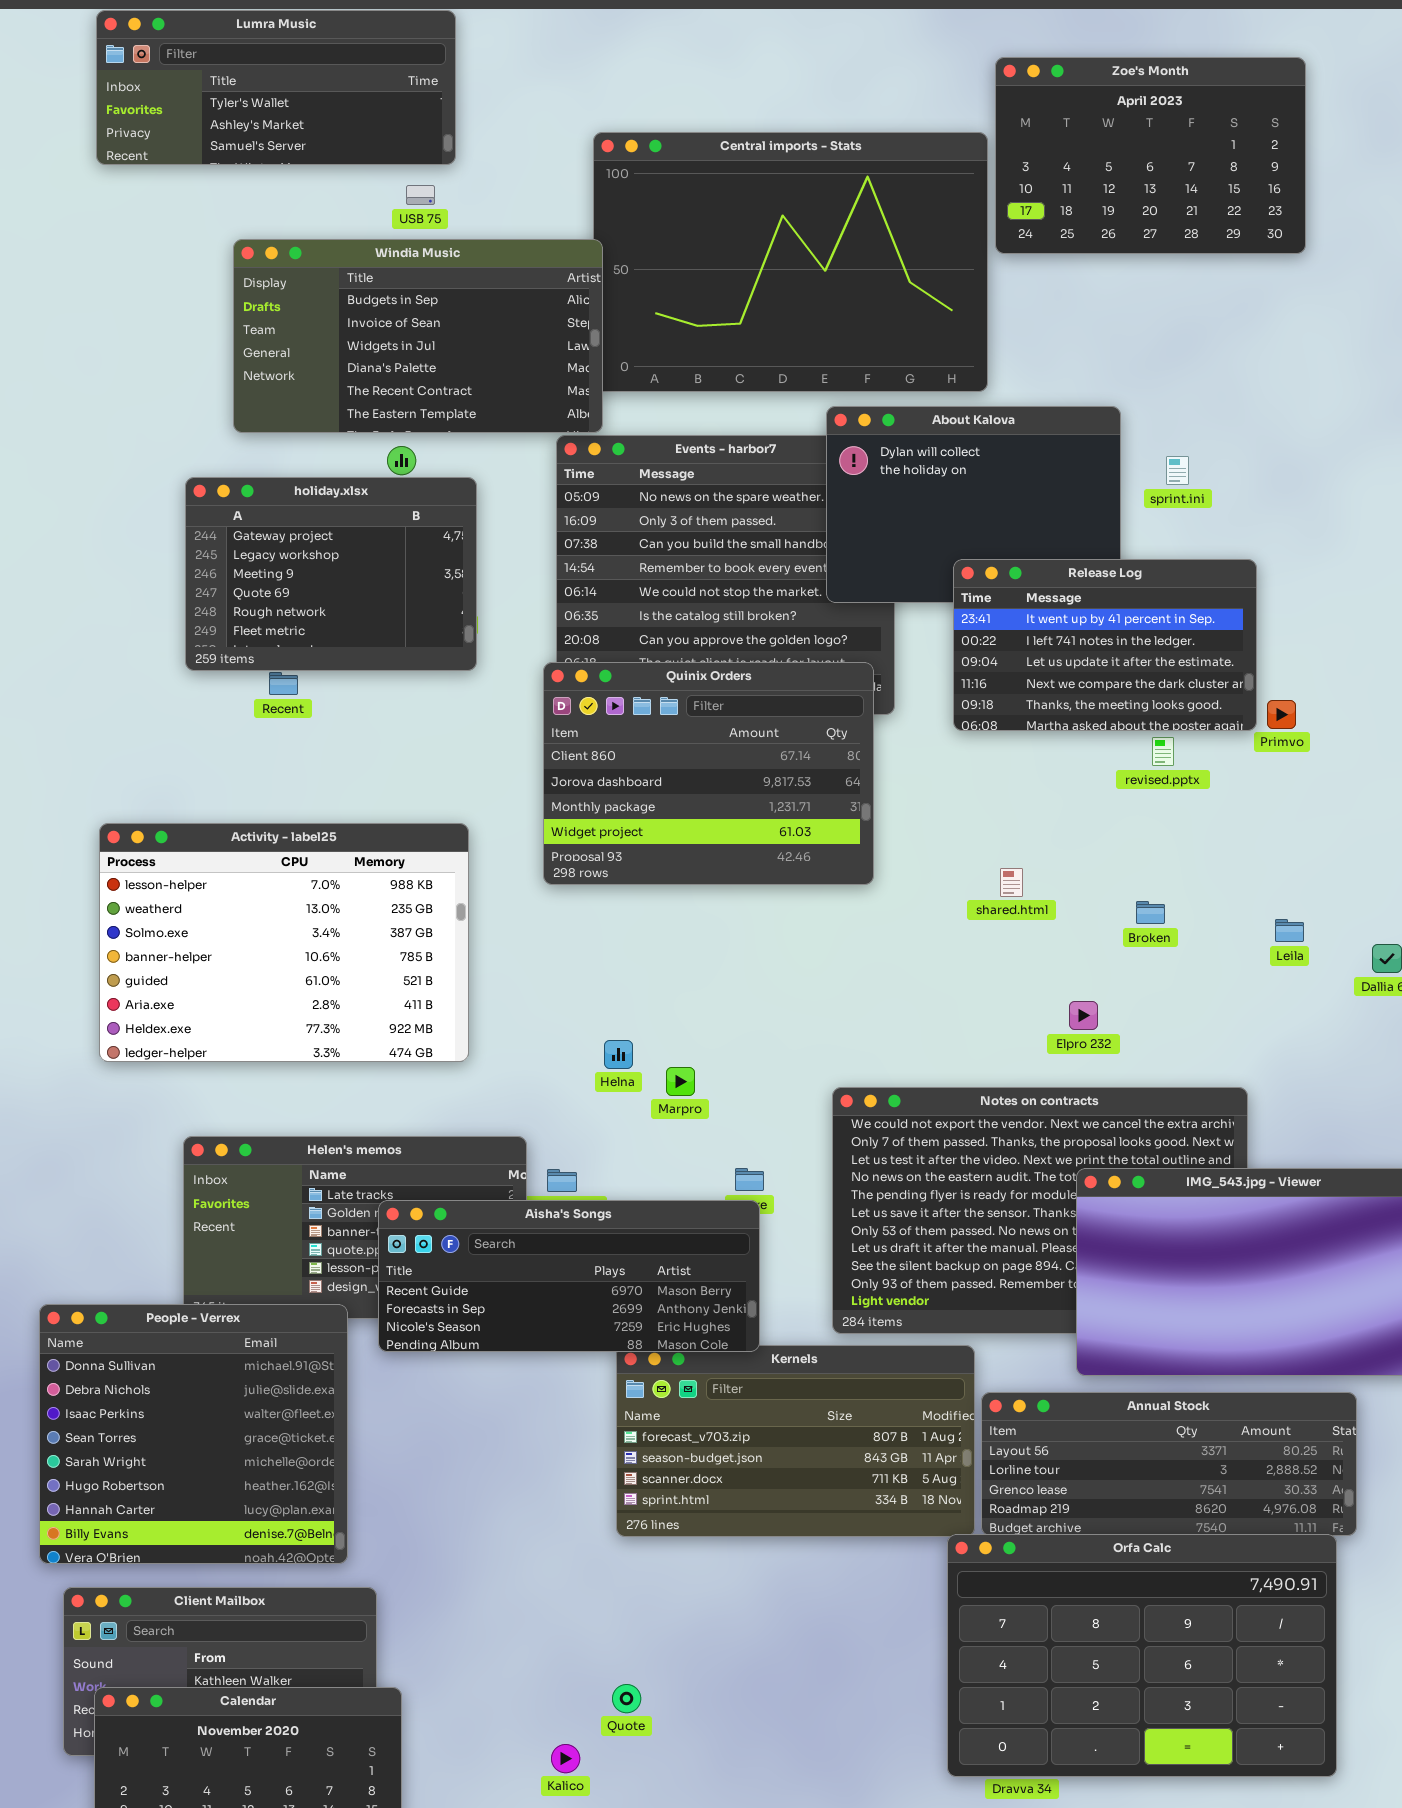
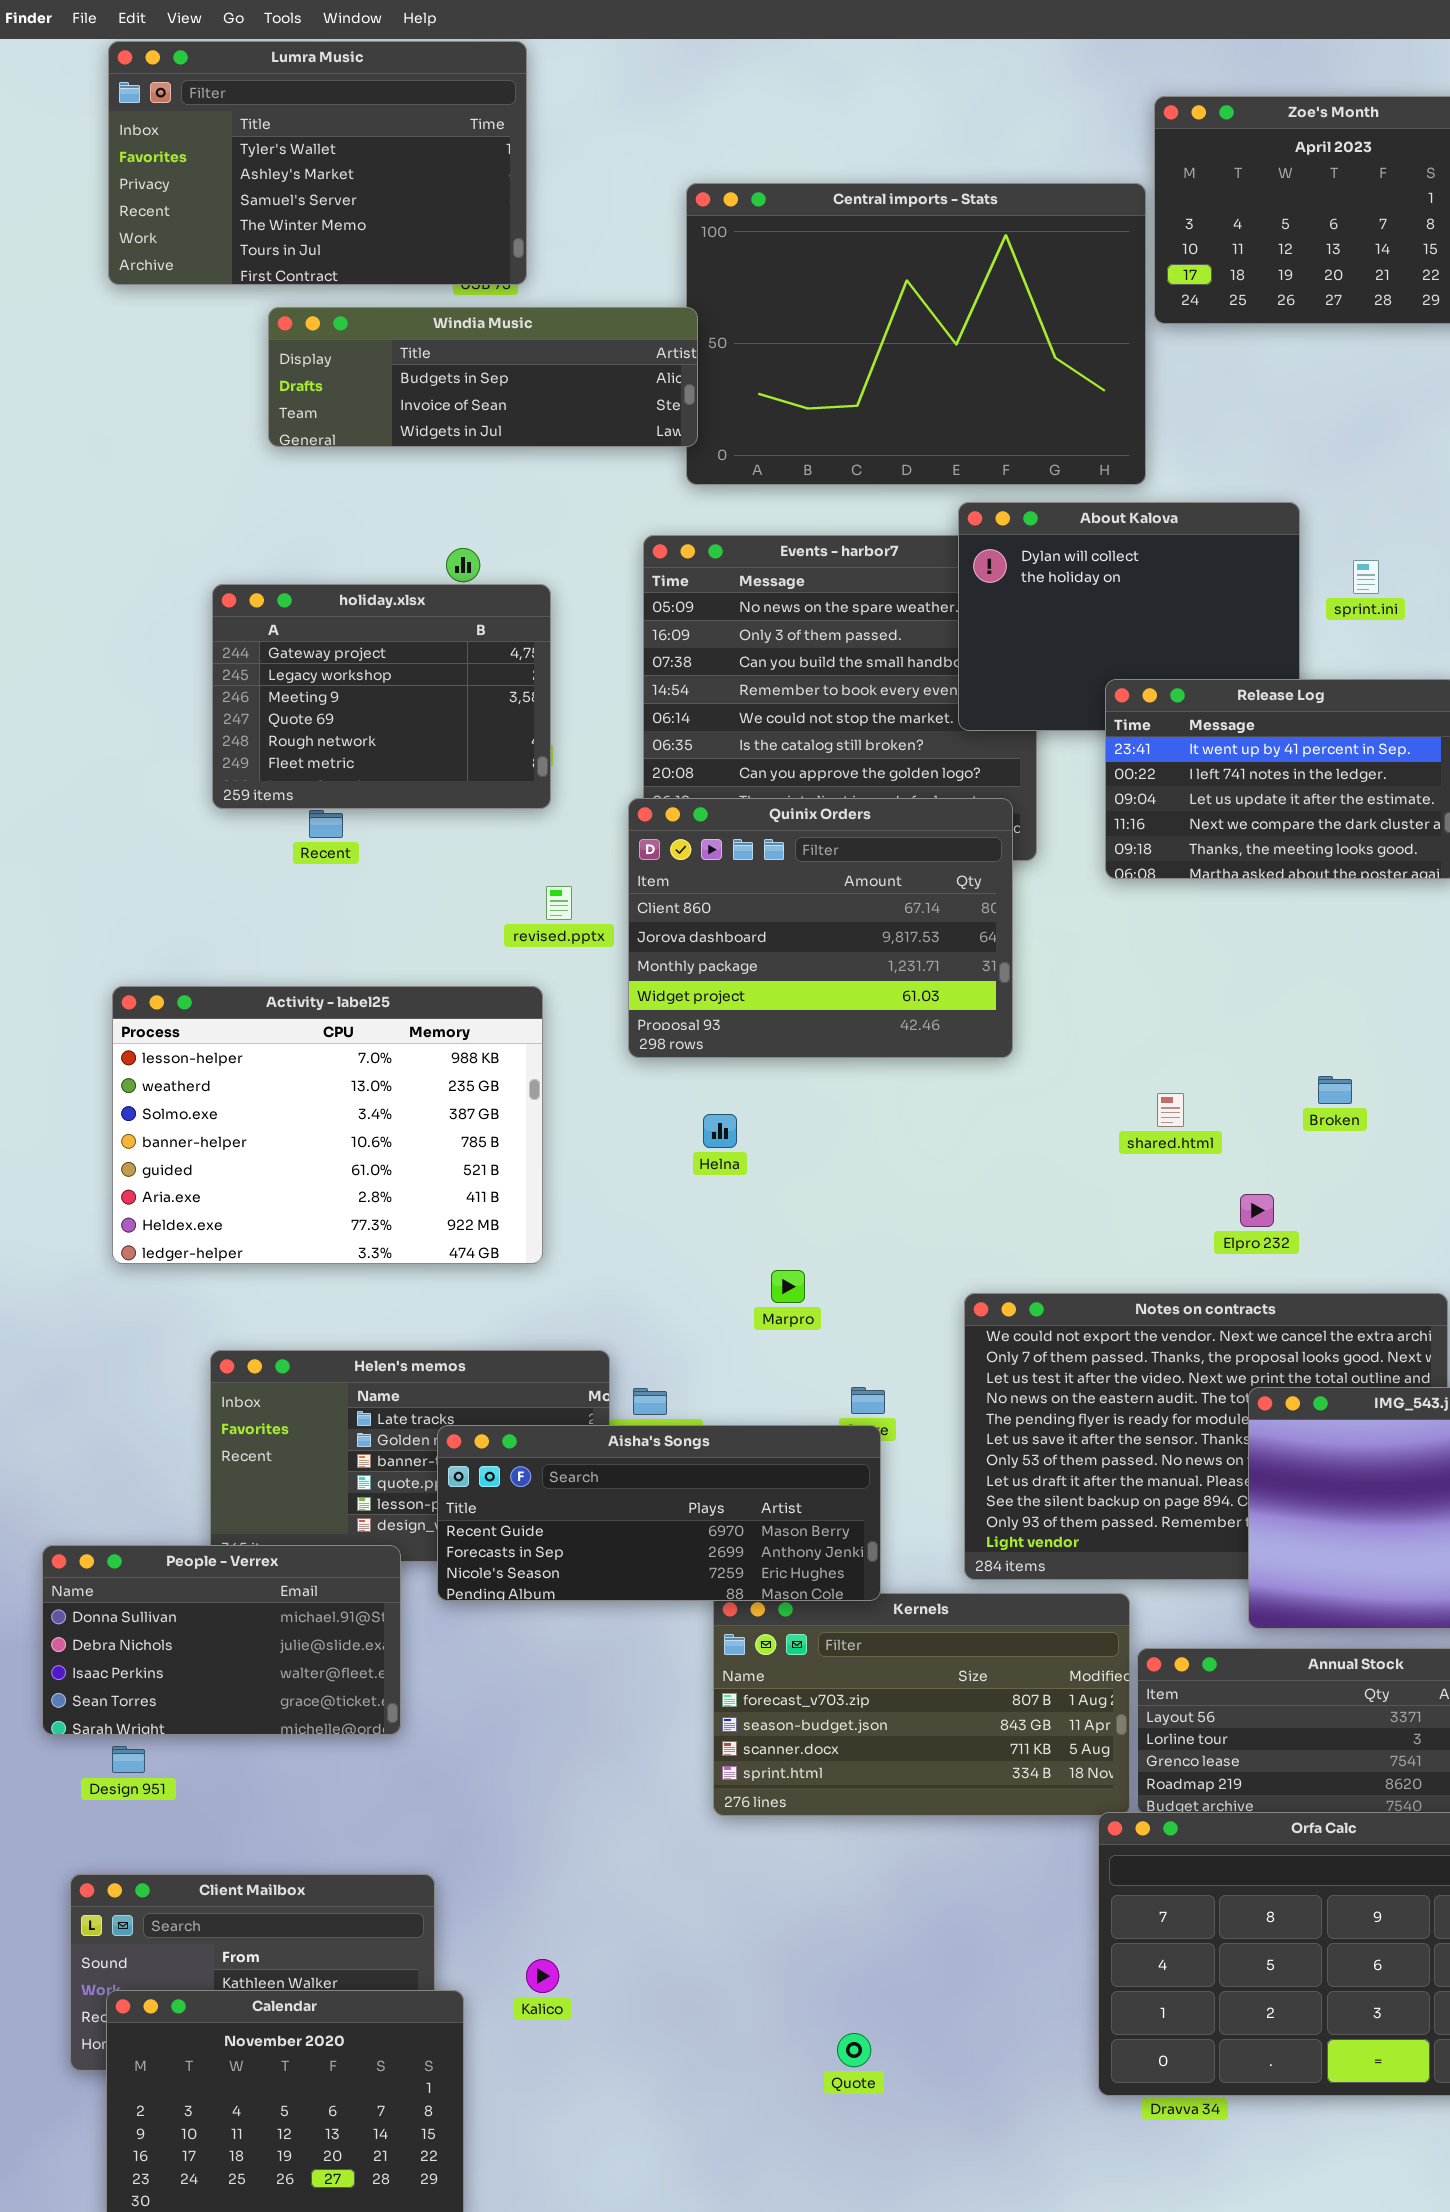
Lumra Music: [96,10,456,165] -> [108,41,527,285], resized
Windia Music: [233,239,603,433] -> [268,307,698,447], resized
revised.pptx: [1152,737,1174,766] -> [546,886,572,920], moved
shared.html: [1000,868,1023,897] -> [1157,1093,1184,1127], moved
Helna: [604,1040,633,1069] -> [703,1114,737,1148], moved
People - Verrex: [39,1304,348,1564] -> [42,1545,401,1735], resized
Quote: [612,1684,641,1713] -> [837,2033,871,2067], moved
Kalico: [551,1744,580,1773] -> [526,1959,559,1993], moved

